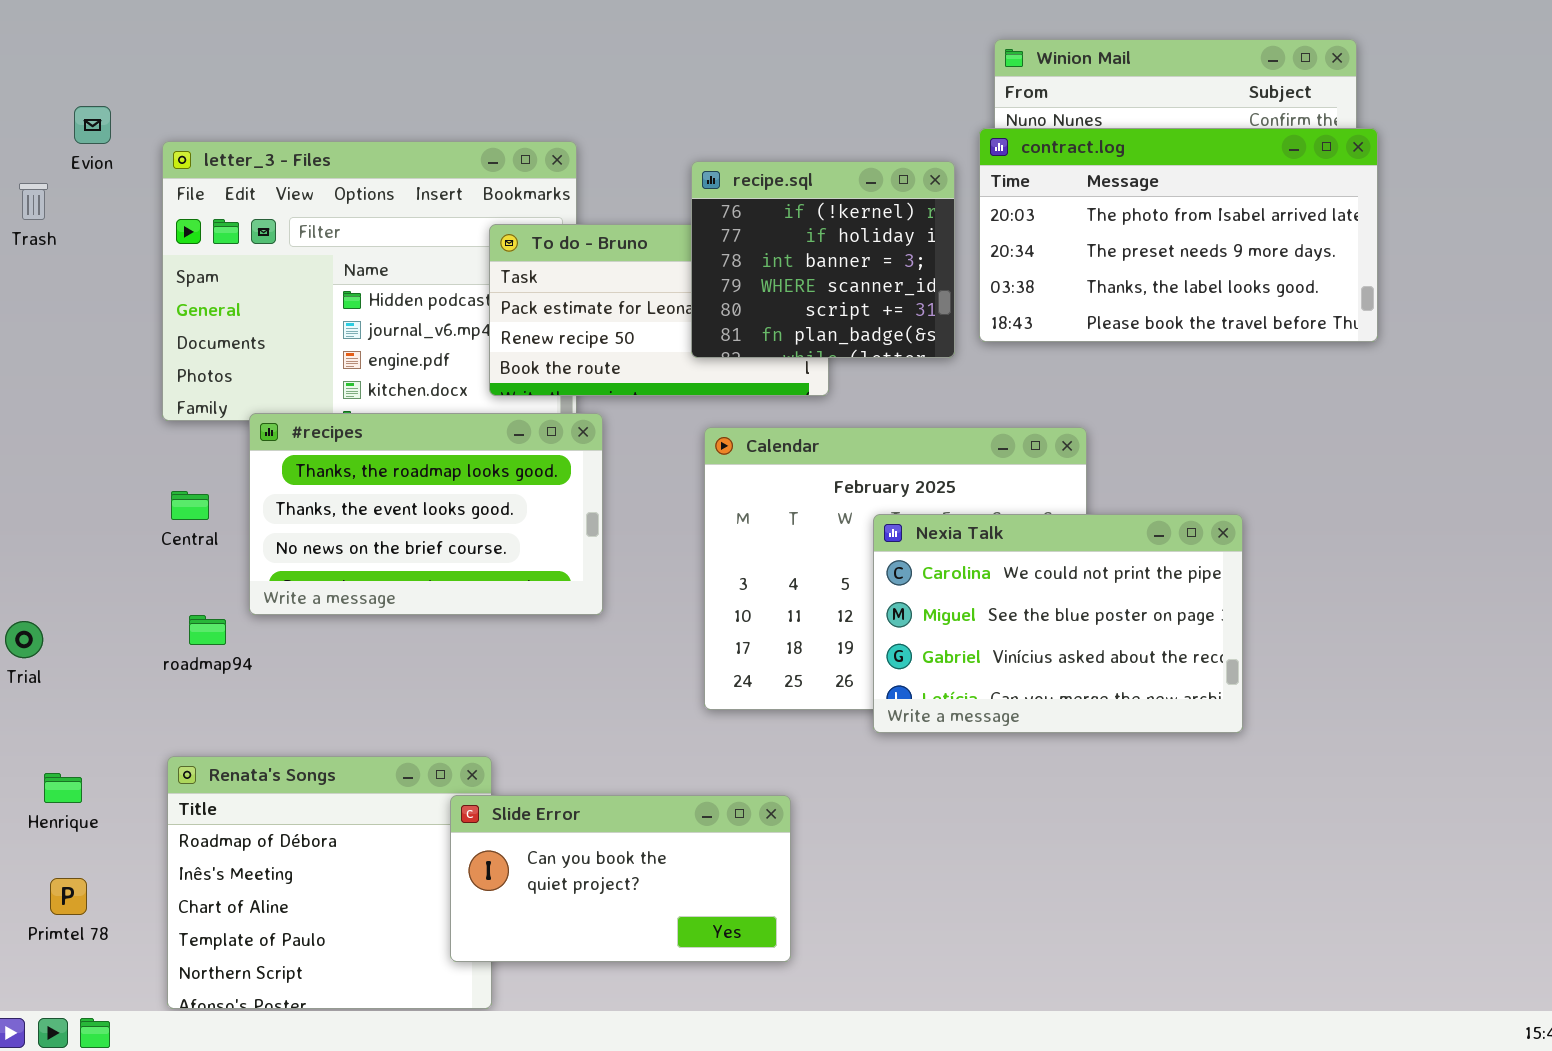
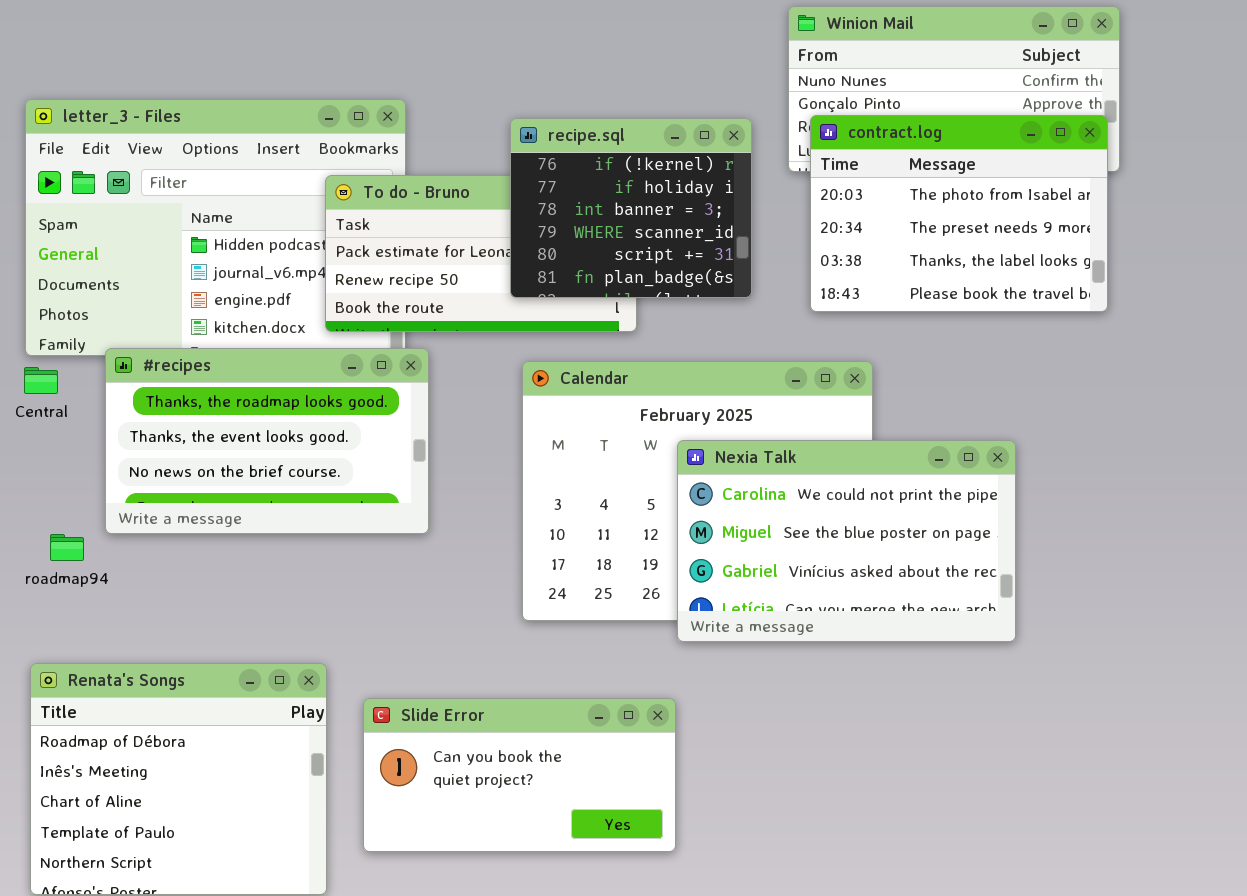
contract.log: [979,128,1378,342] -> [810,115,1108,312], moved, resized
Central: [171,491,209,520] -> [24,367,58,394], moved
Slide Error: [450,795,791,962] -> [363,698,676,852], moved

